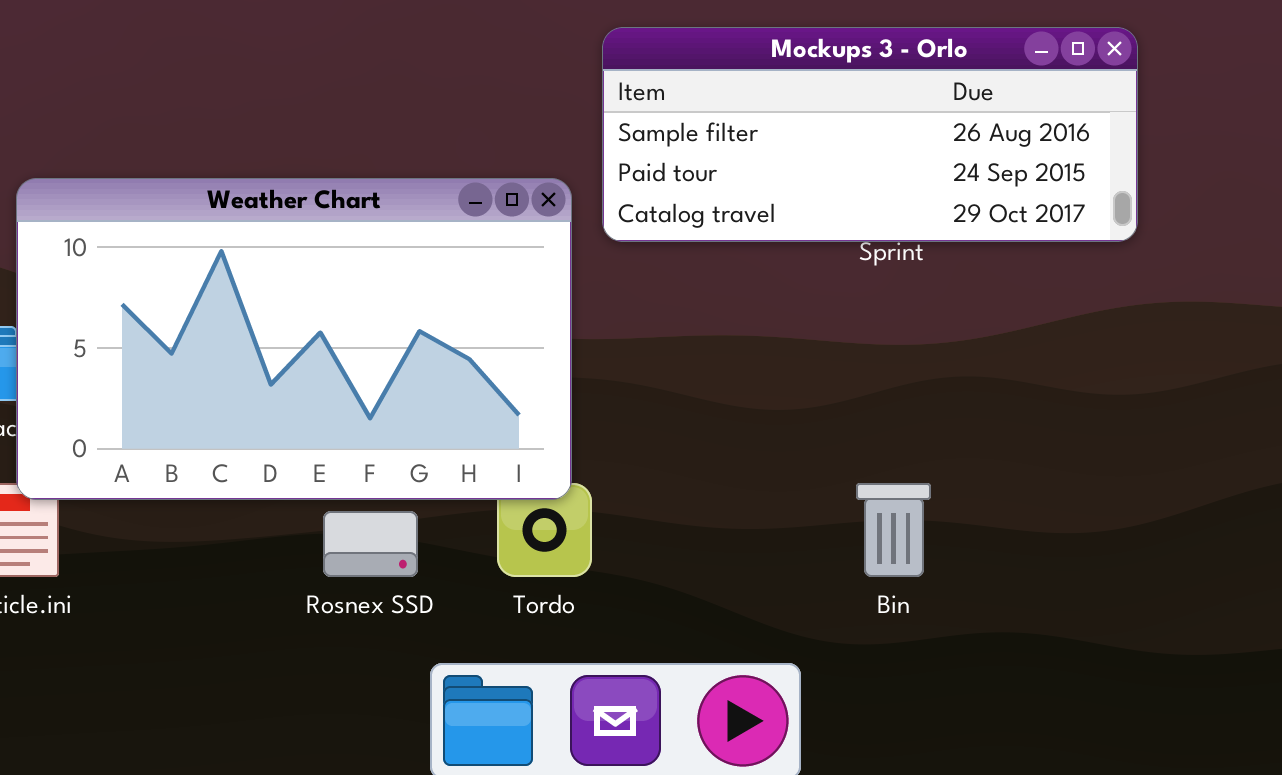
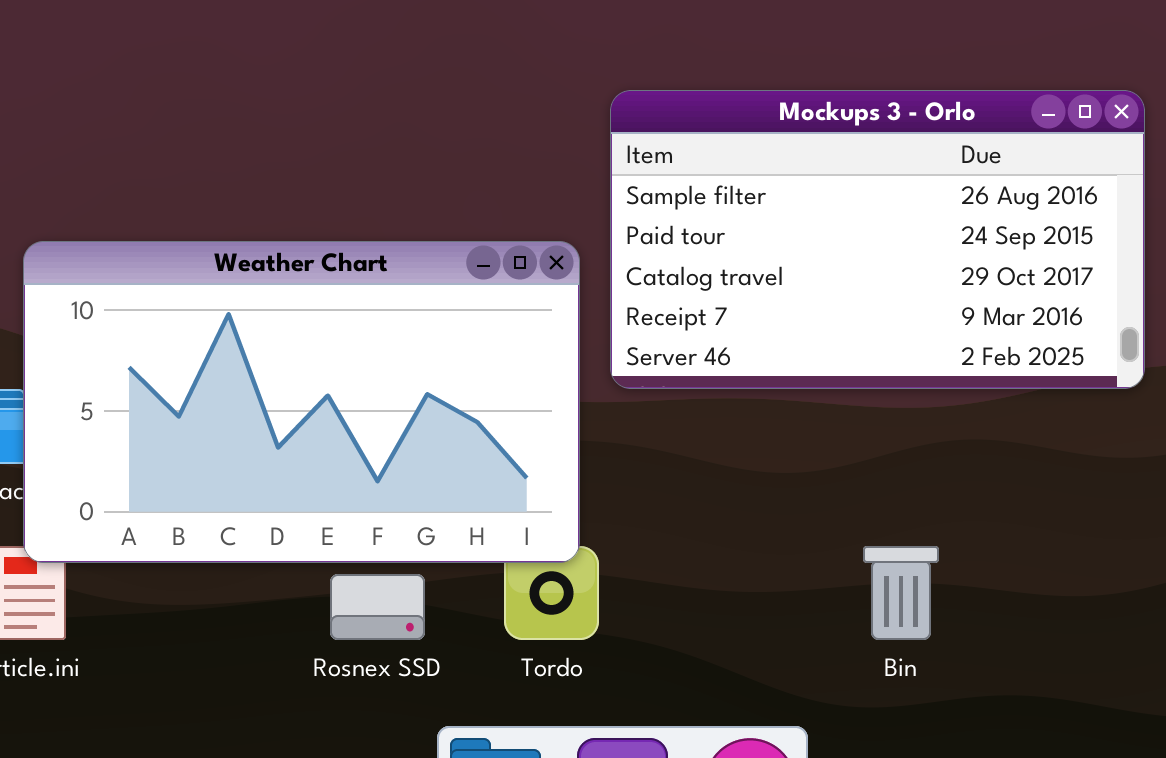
Mockups 3 - Orlo: [602,27,1138,242] -> [610,90,1145,389], resized

